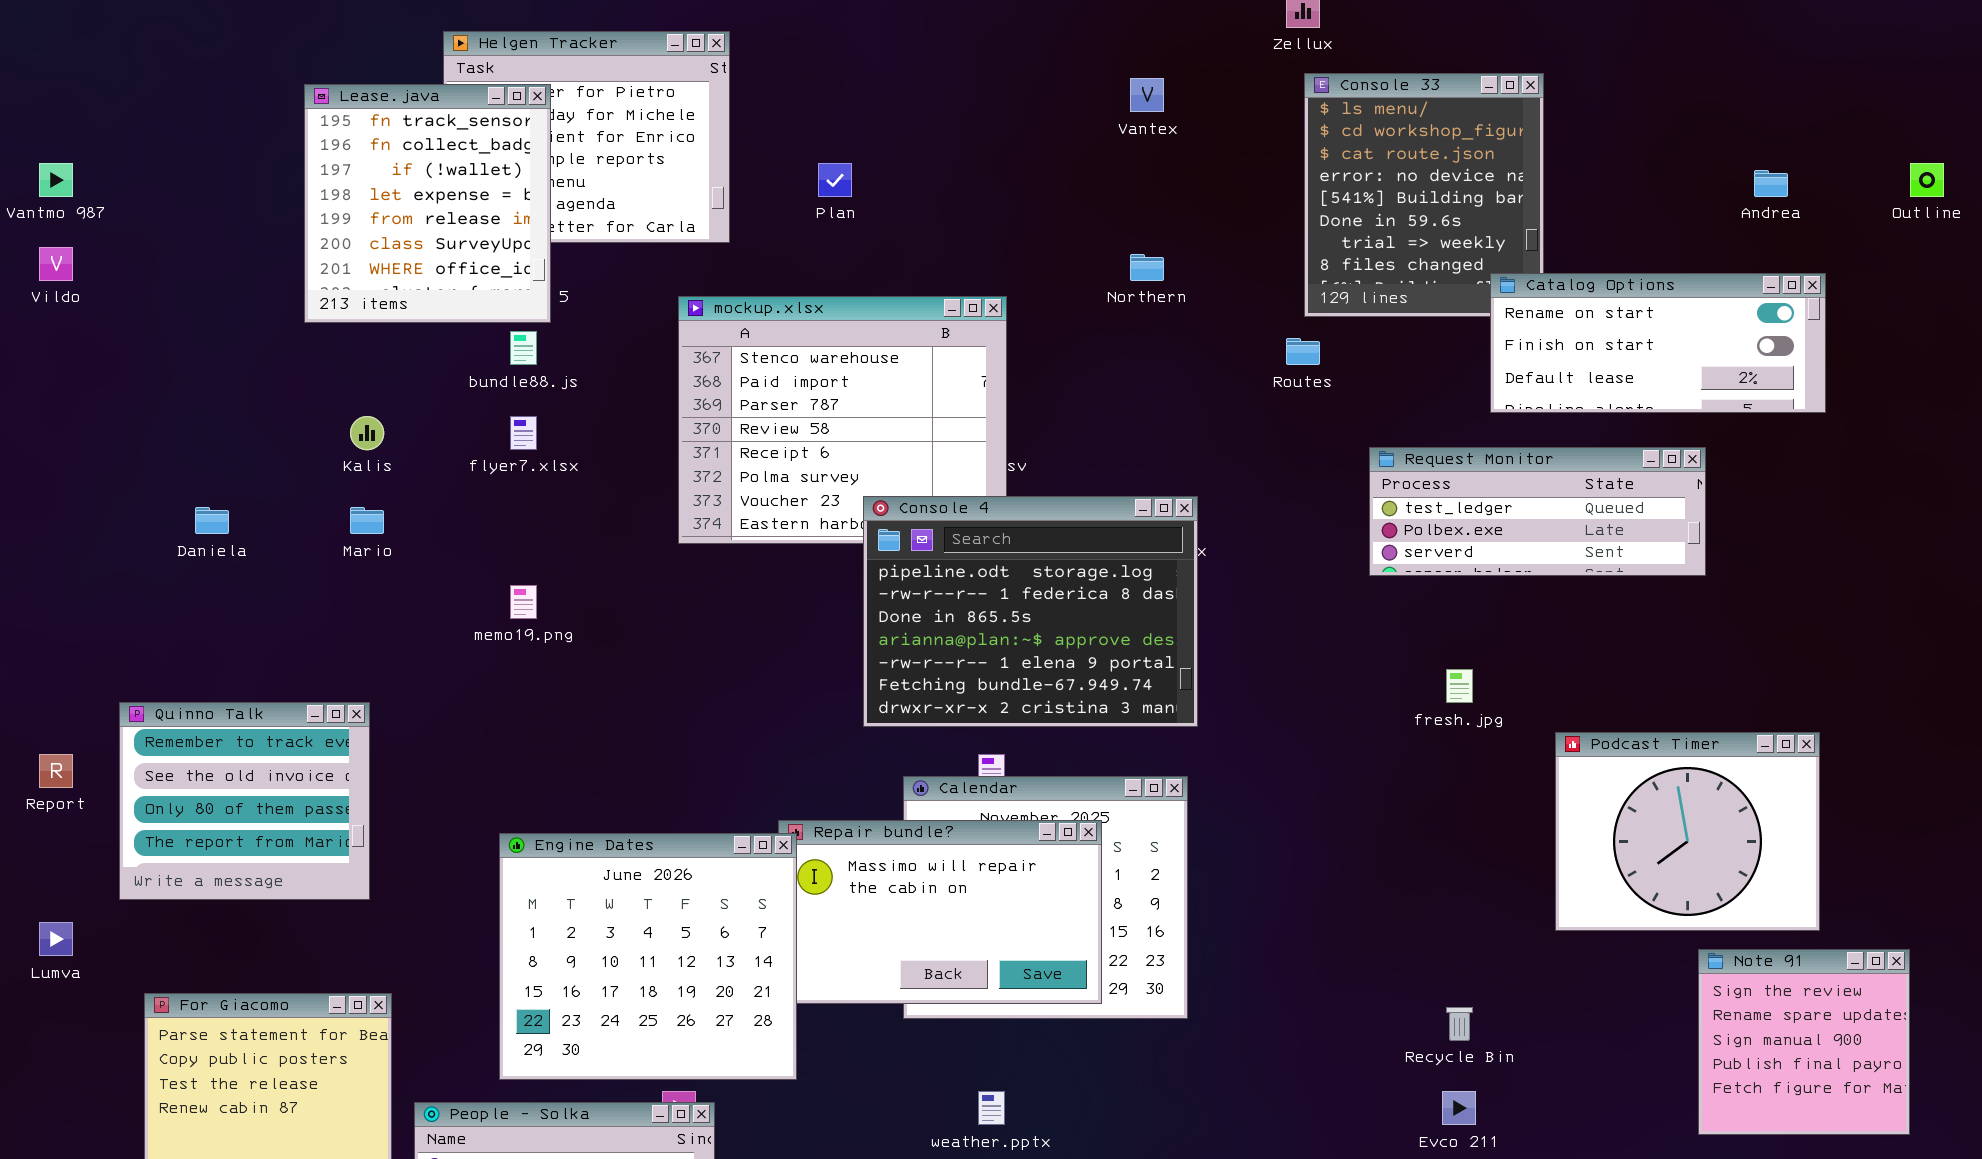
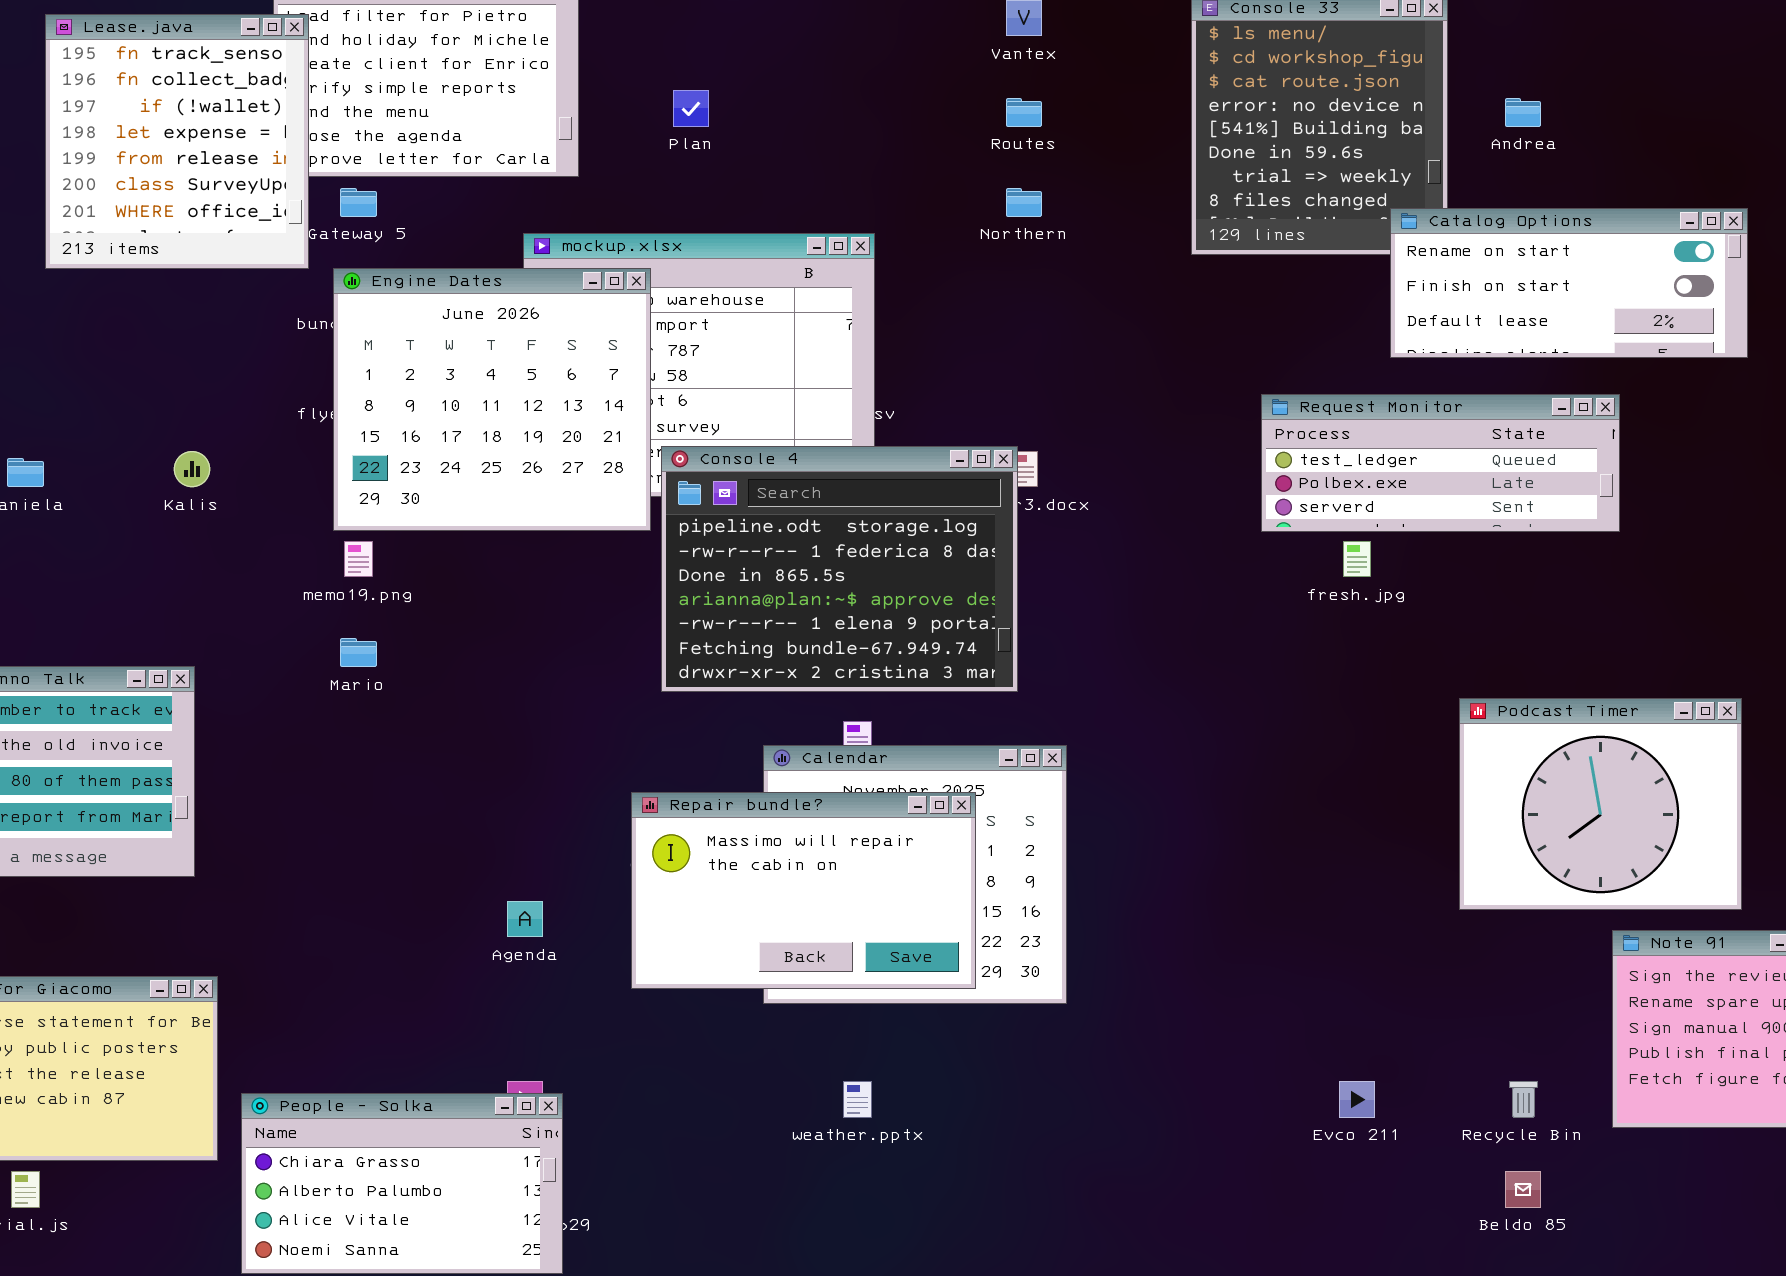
Lease.java: [304,84,551,323] -> [45,14,309,269], moved
Andrea: [1754,170,1788,197] -> [1505,98,1541,127], moved
Routes: [1286,338,1320,365] -> [1006,98,1042,127], moved
Kalis: [350,416,384,450] -> [174,451,210,487], moved
Console 4: [863,496,1198,727] -> [661,446,1018,692], moved
Mario: [350,507,384,534] -> [340,638,377,667], moved
fresh.jpg: [1446,669,1473,703] -> [1343,541,1371,577], moved
Engine Dates: [499,833,797,1080] -> [333,268,651,531], moved
Recycle Bin: [1446,1007,1473,1041] -> [1509,1081,1538,1118], moved

